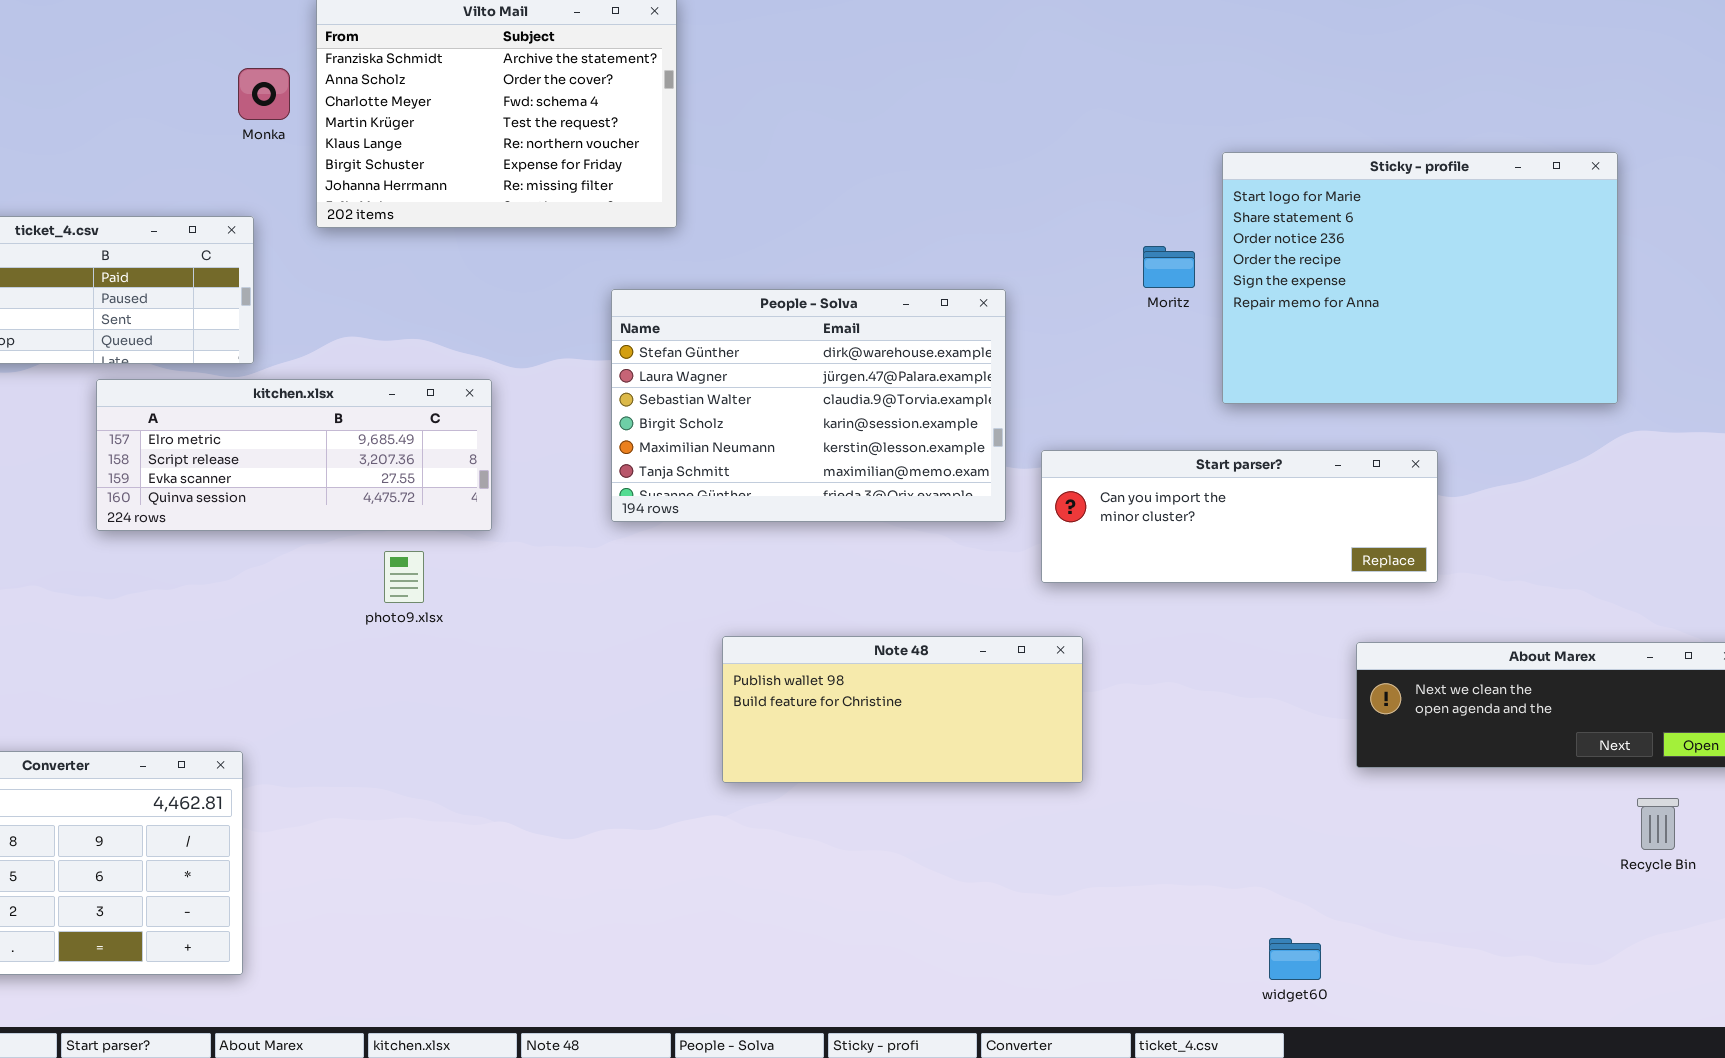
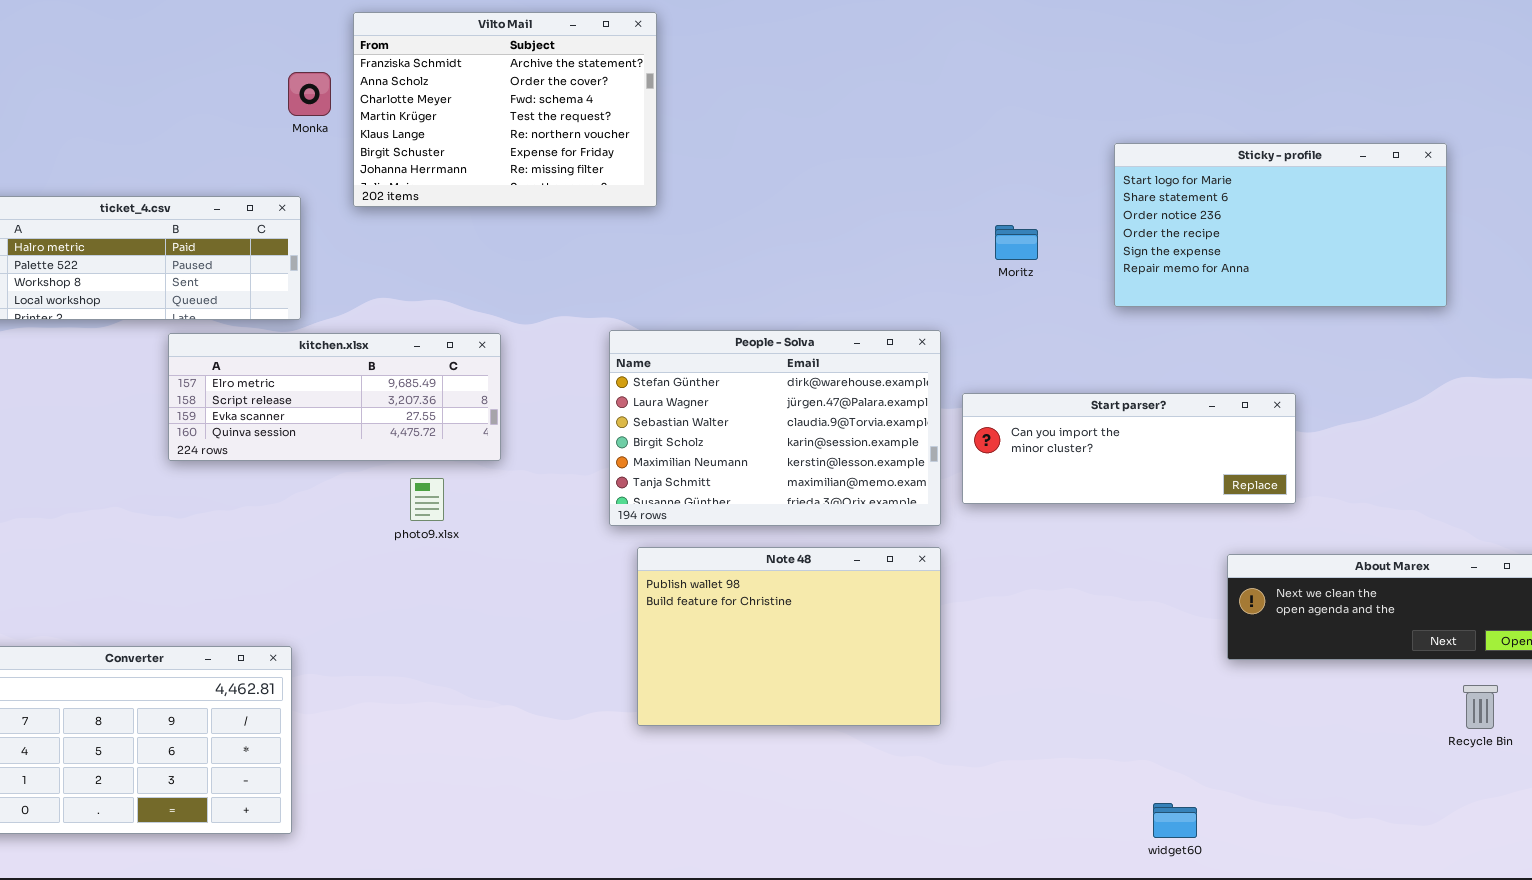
Sticky - profile: [1222,152,1618,404] -> [1114,143,1447,307], resized
Moritz: [1143,246,1195,288] -> [995,225,1038,260], moved
People - Solva: [611,289,1006,522] -> [609,330,941,526], moved
Note 48: [722,636,1083,783] -> [637,547,941,726], moved, resized

